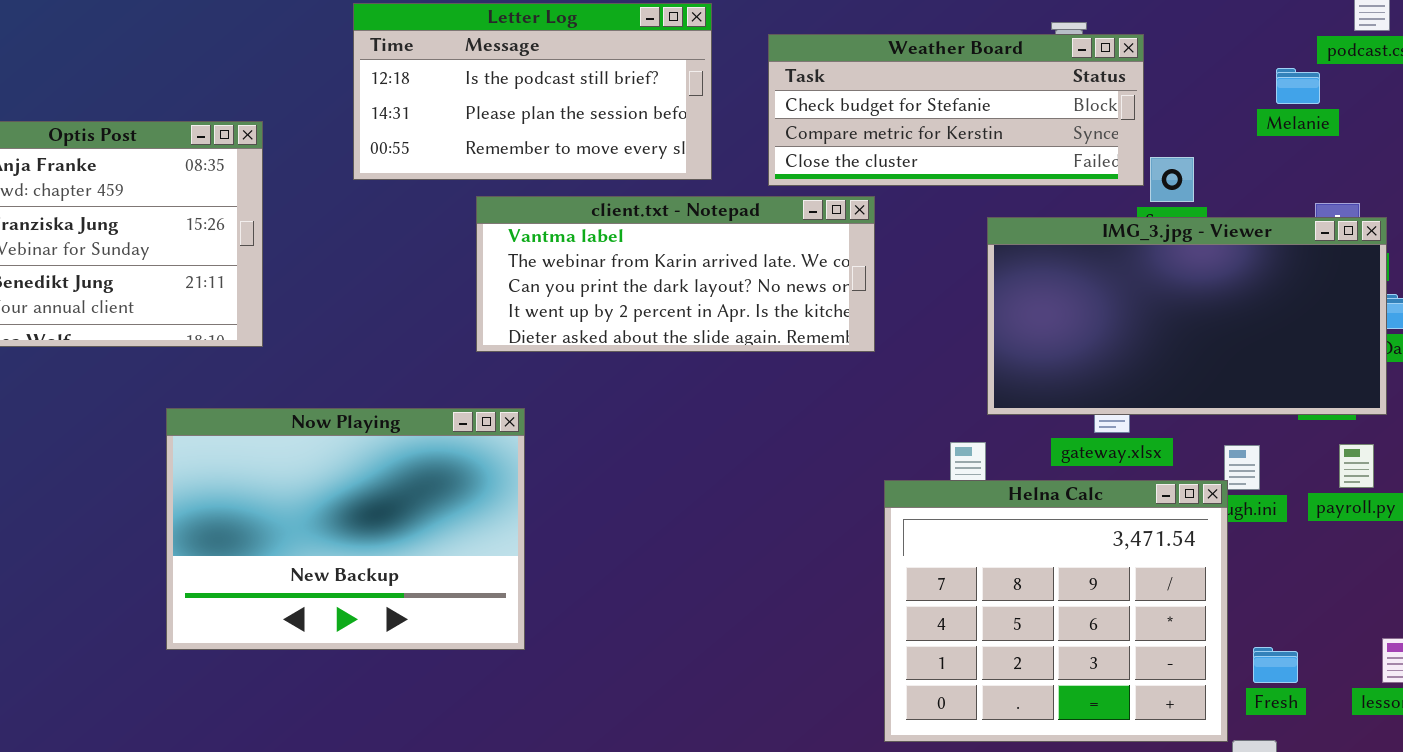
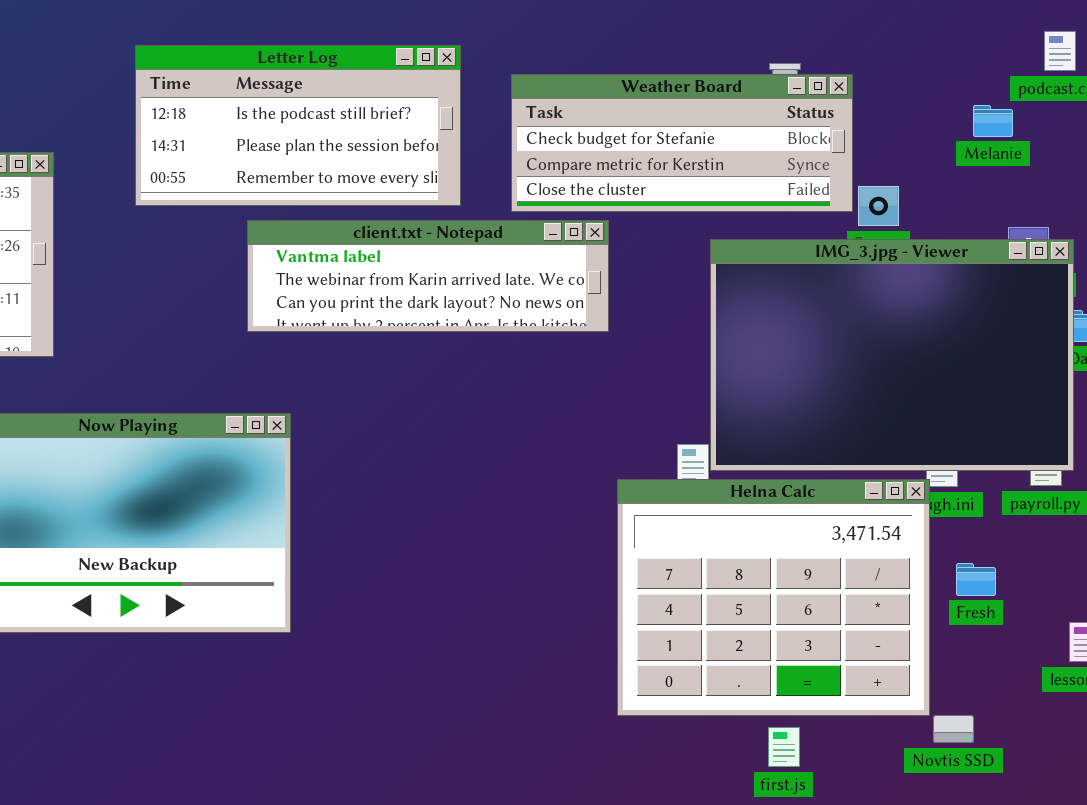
client.txt - Notepad: [476,196,875,352] -> [247,220,609,332], resized
IMG_3.jpg - Viewer: [987,217,1387,415] -> [710,239,1074,471], resized
Fresh: [1253,647,1298,683] -> [956,563,996,596], moved

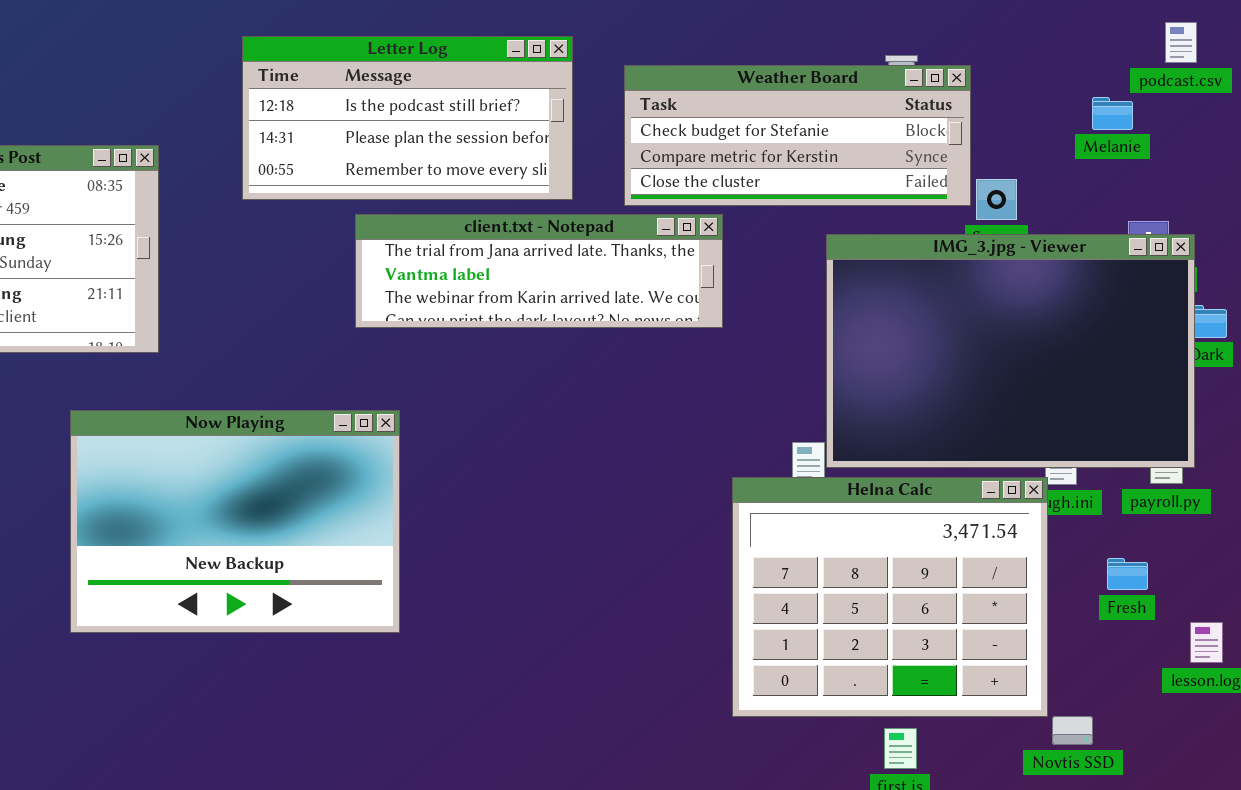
client.txt - Notepad: [247,220,609,332] -> [355,214,723,328], scrolled up 1 row
Fresh: [956,563,996,596] -> [1107,558,1148,590], moved

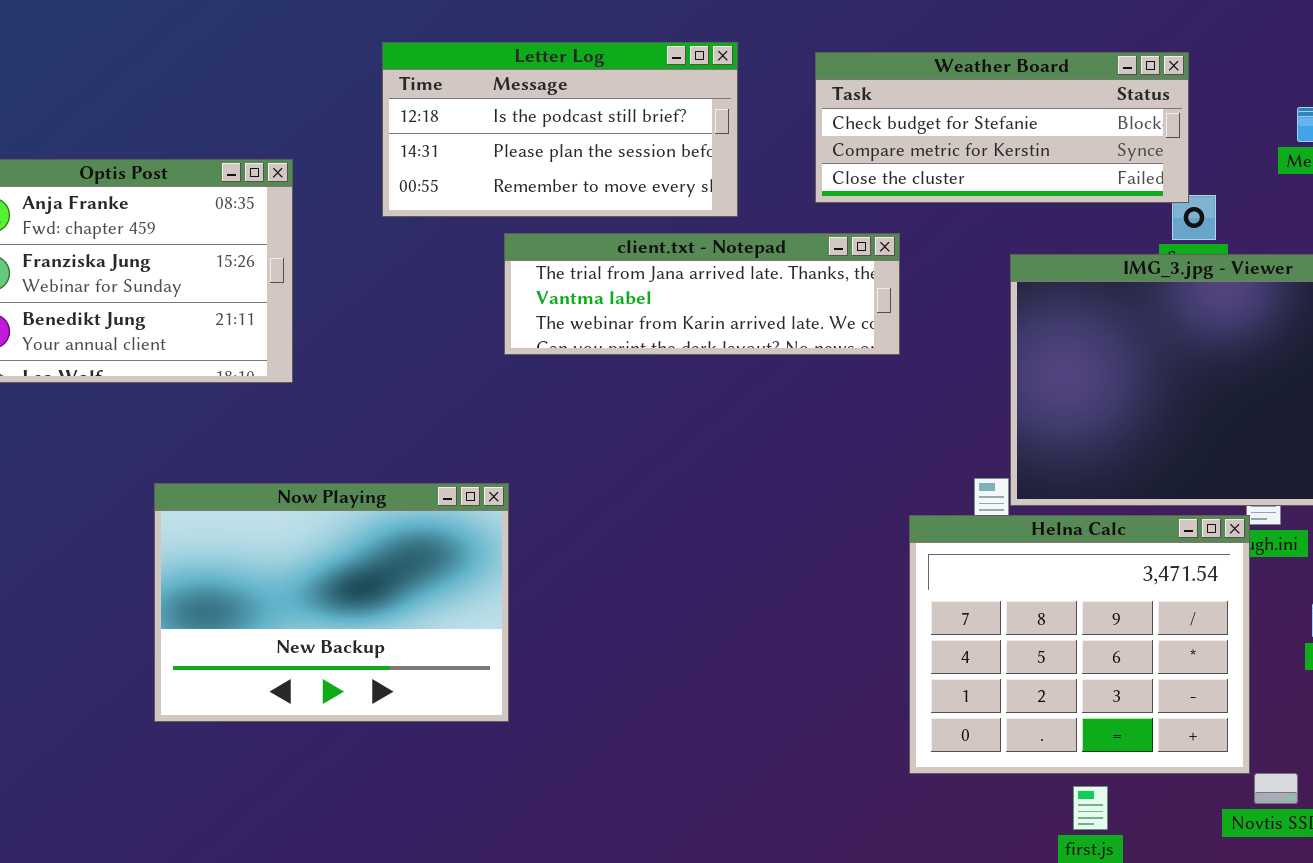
Weather Board: [624,65,971,206] -> [815,52,1189,203], moved
Now Playing: [70,410,400,633] -> [154,483,509,722], moved

